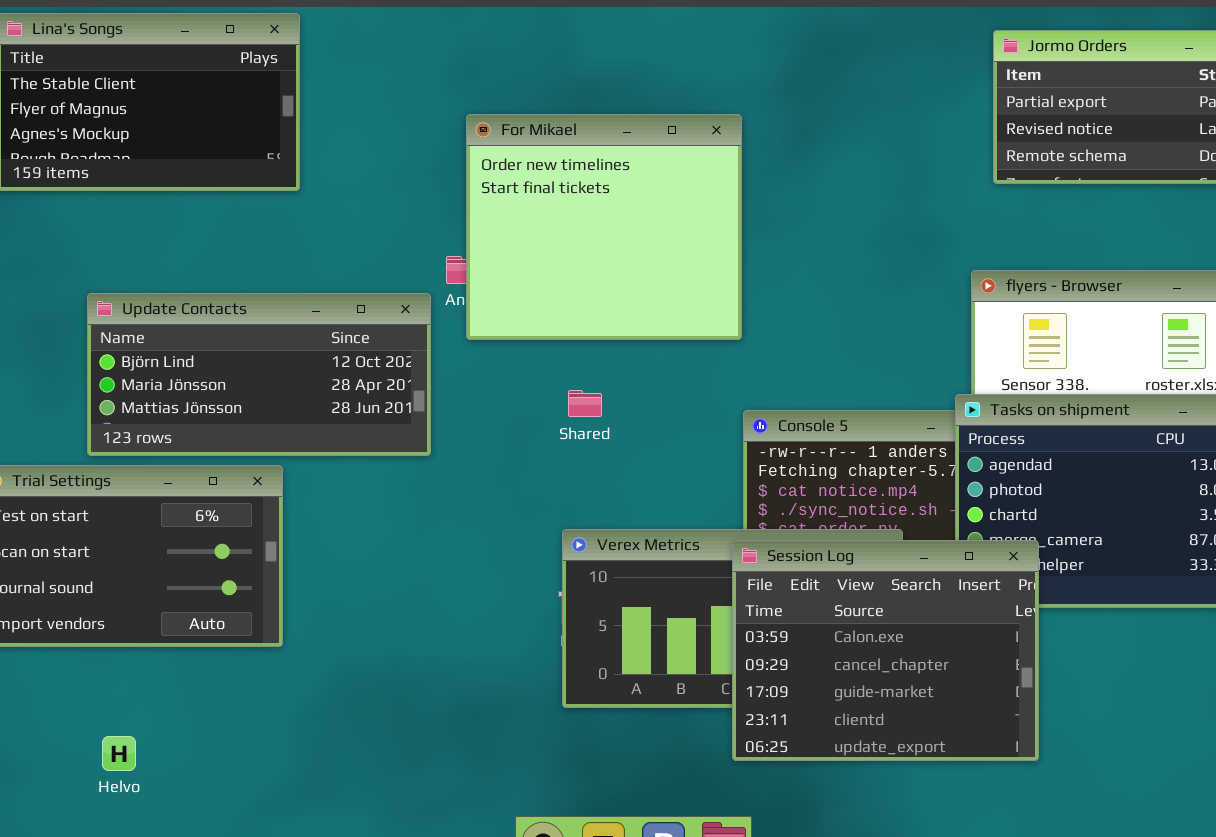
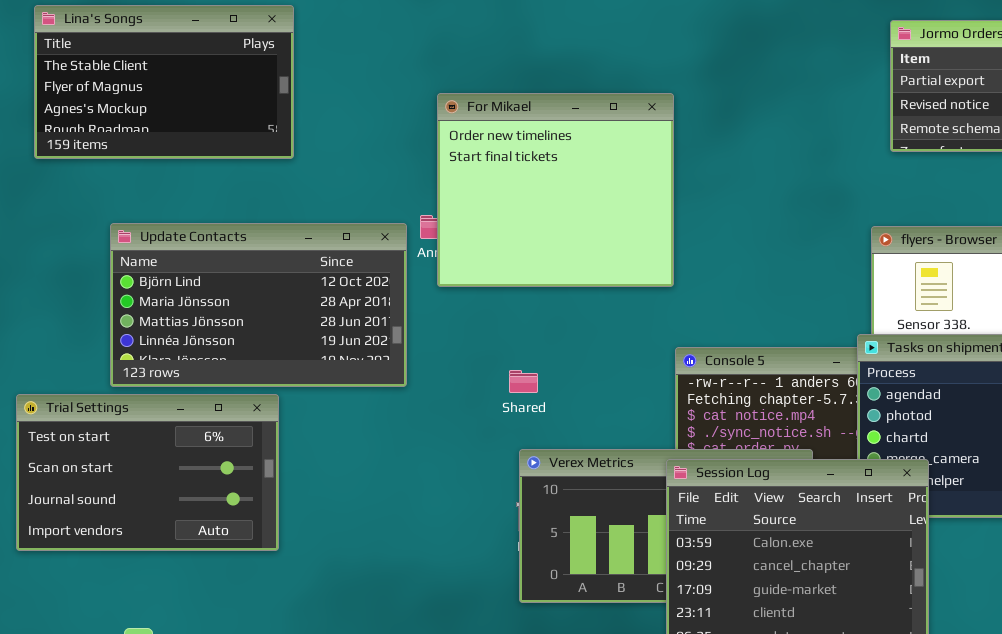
Update Contacts: [87,293,431,456] -> [110,223,407,387], resized
Shared: [568,390,602,417] -> [509,370,538,393], moved

